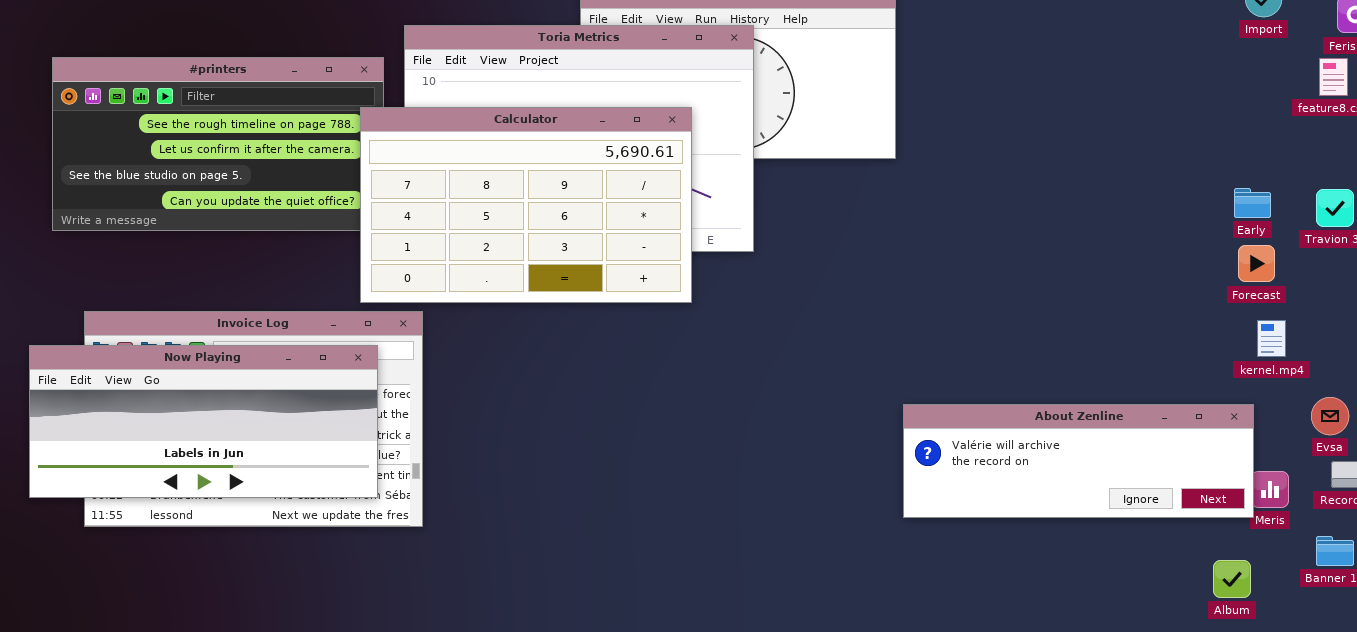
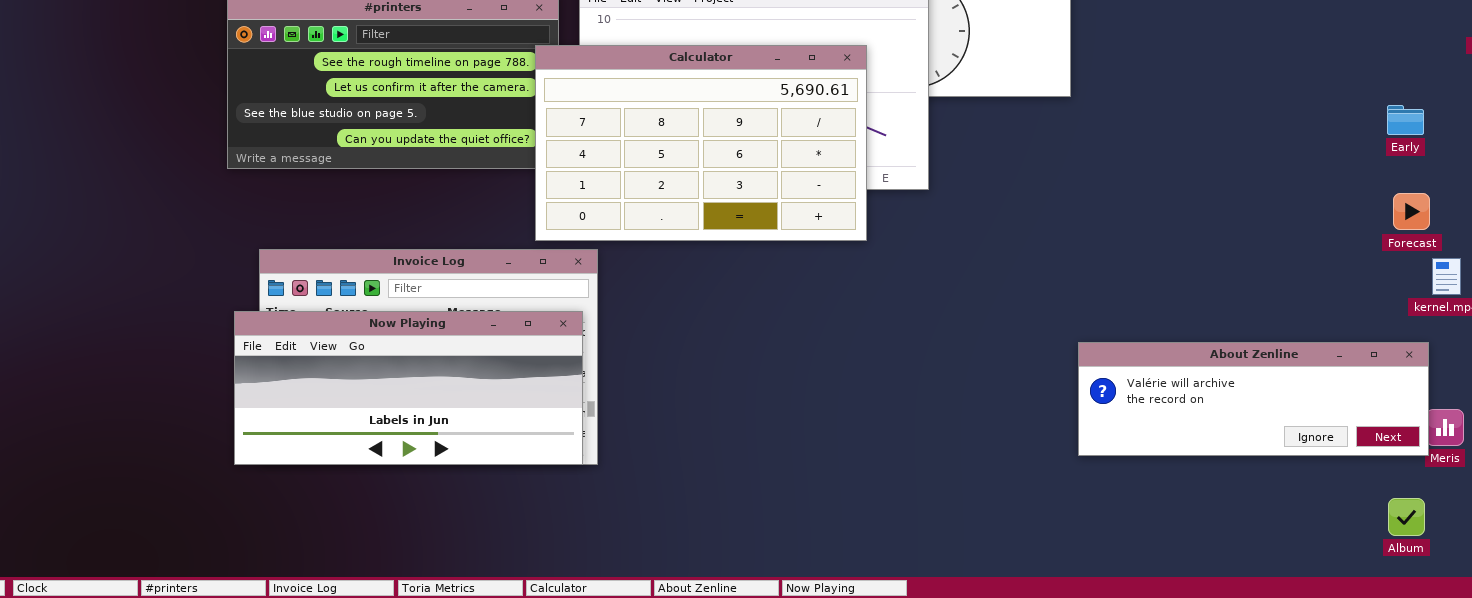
Early: [1234,188,1271,218] -> [1387,105,1424,135], moved
Forecast: [1238,245,1275,282] -> [1393,193,1430,230], moved
Now Playing: [29,345,378,498] -> [234,311,583,465], moved

